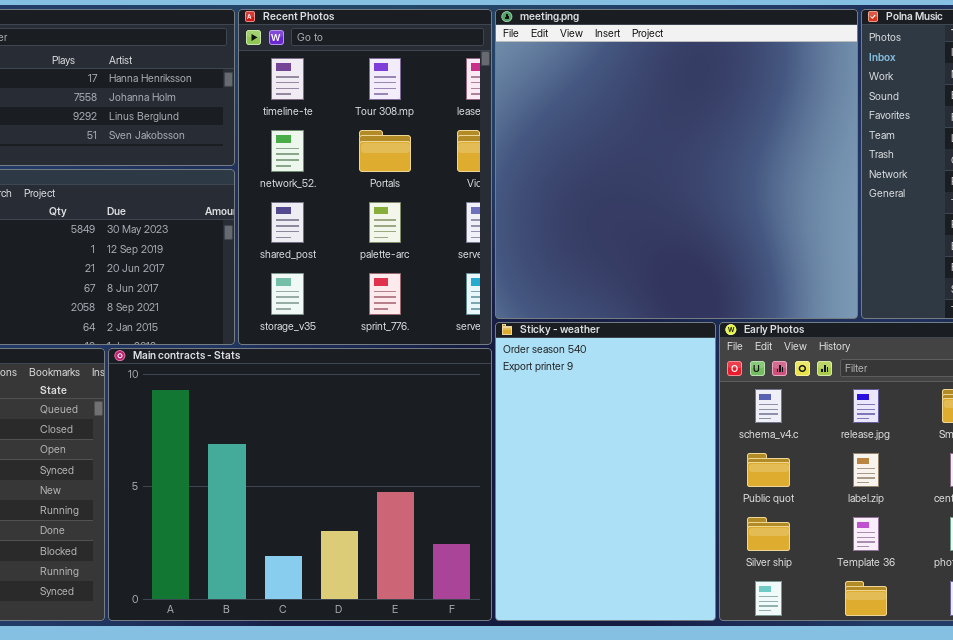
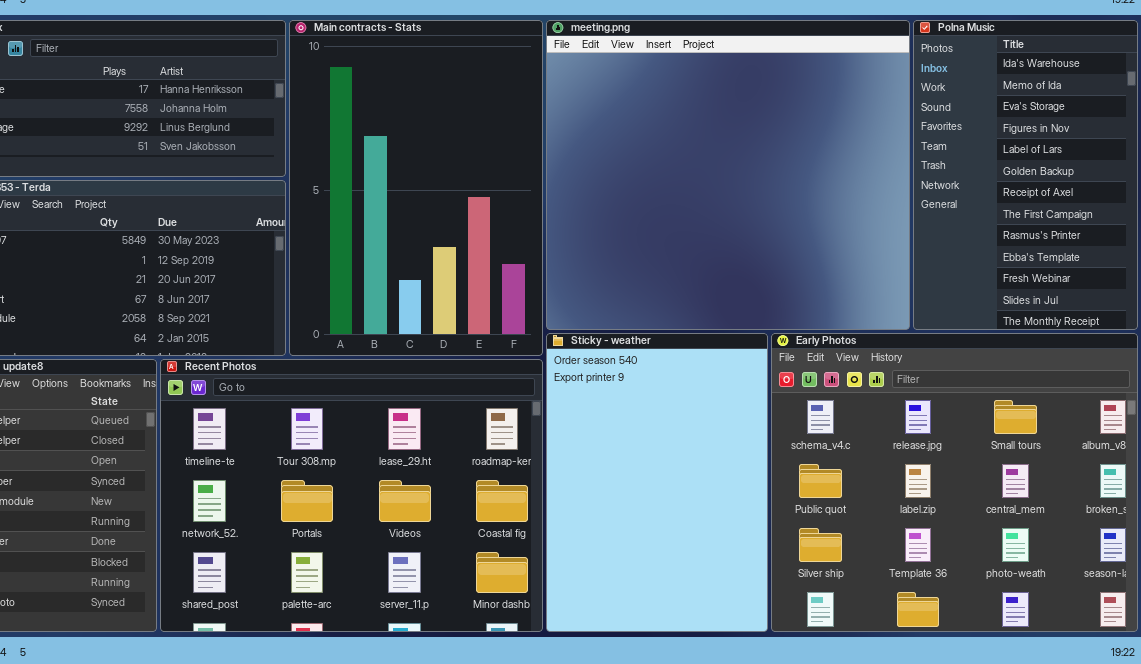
Recent Photos: [238,9,492,345] -> [160,359,543,632], moved, resized
Main contracts - Stats: [108,348,492,621] -> [289,20,543,356], moved, resized

